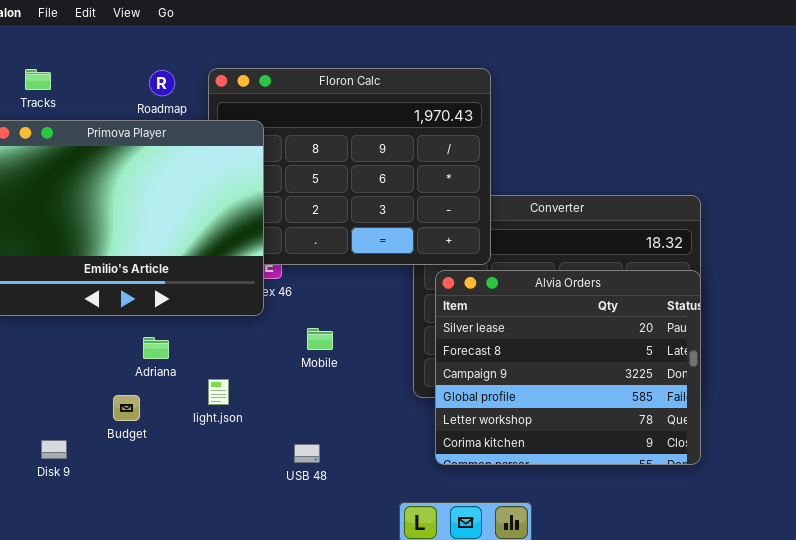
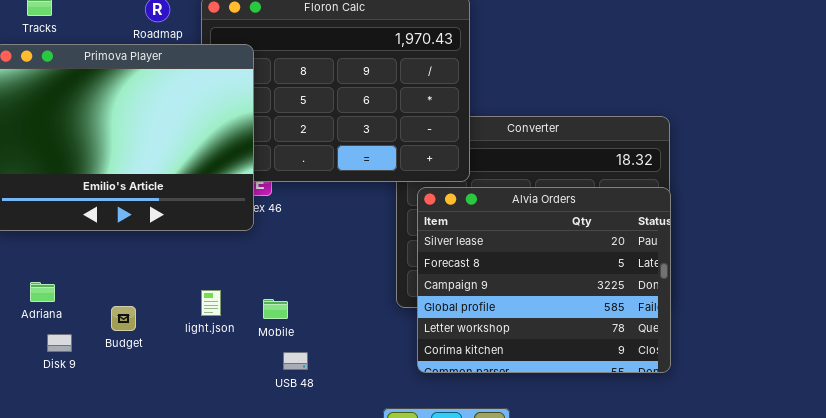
Mobile: [307,328,333,350] -> [263,299,288,319], moved
Adriana: [143,337,169,359] -> [30,282,55,302], moved
Disk 9: [41,440,67,459] -> [47,334,72,352], moved

